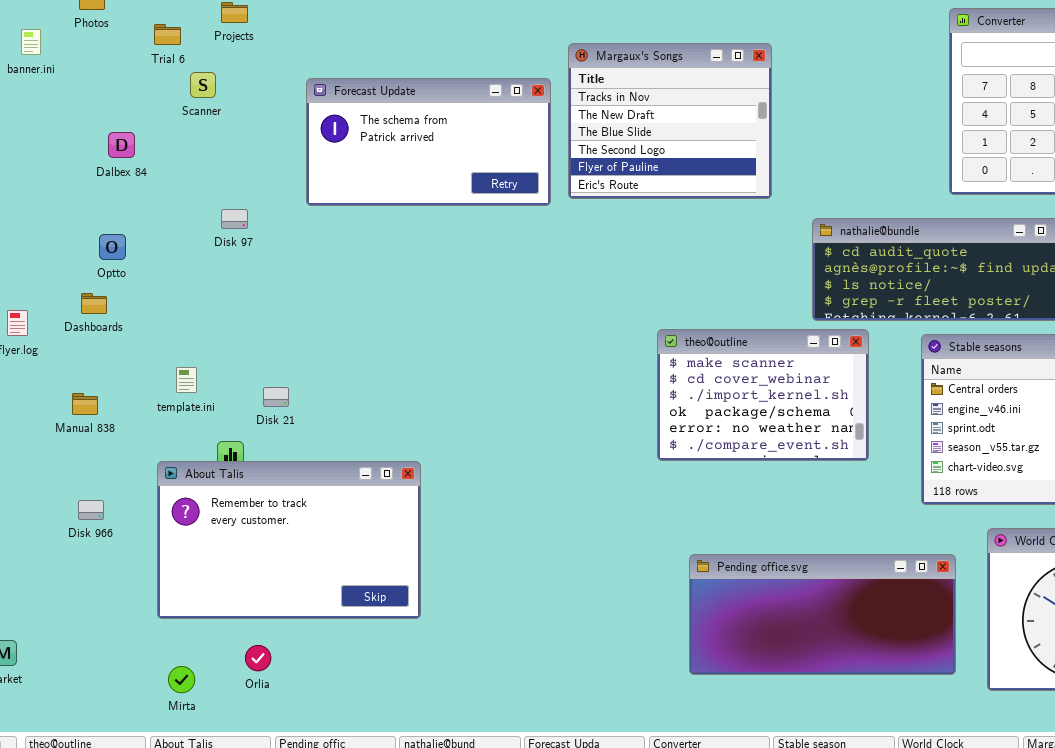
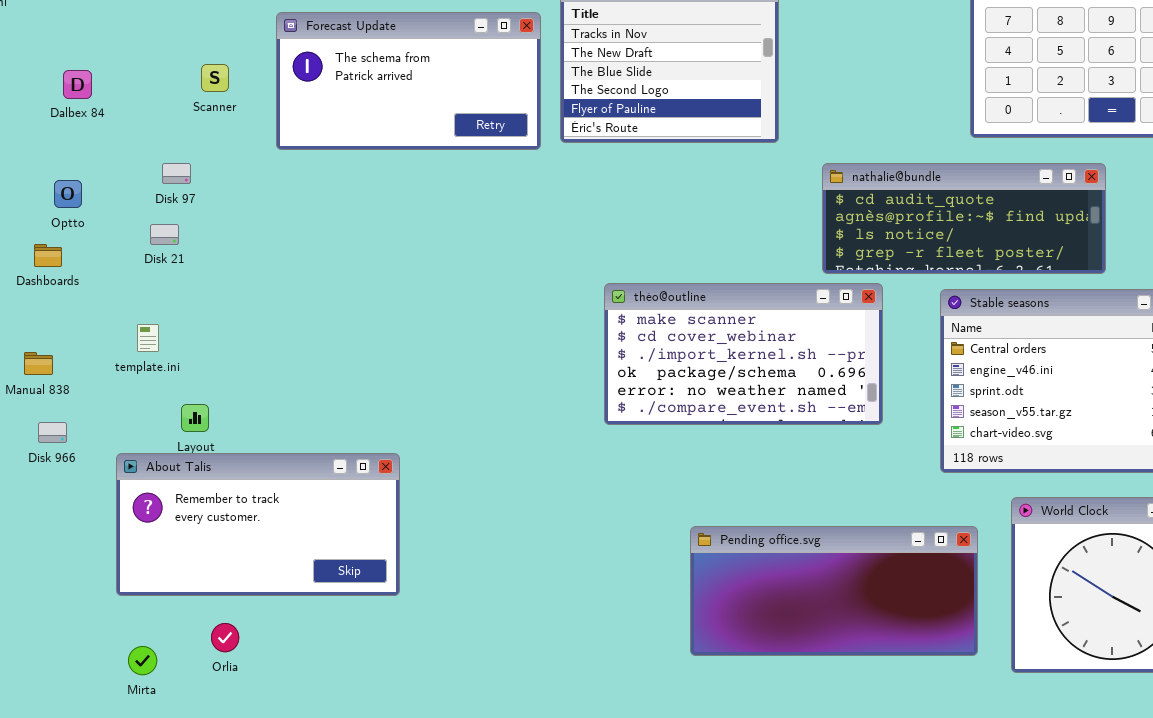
Scanner: [190,72,216,98] -> [201,64,229,92], moved
Disk 97: [221,209,248,229] -> [162,163,191,184], moved
théo@outline: [657,329,869,461] -> [604,283,883,425], resized
Disk 21: [263,387,289,407] -> [150,224,179,245], moved
About Talis: [157,461,421,619] -> [116,453,400,596], resized
Disk 966: [78,500,104,520] -> [38,422,67,443], moved

